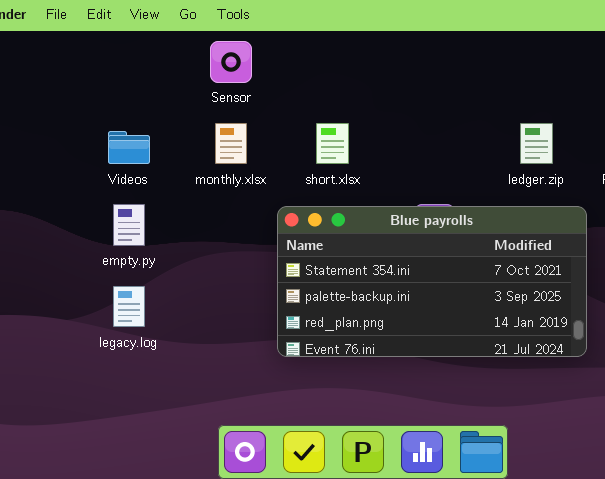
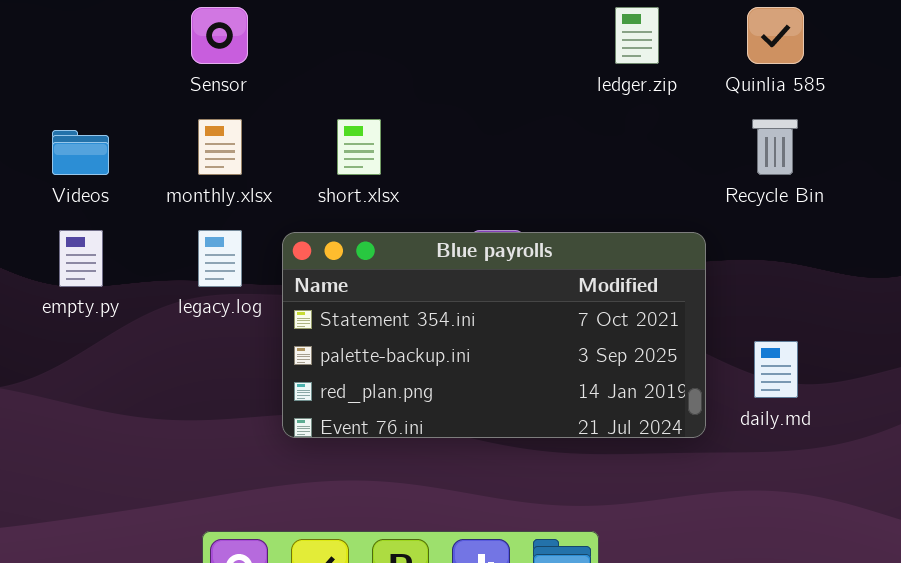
ledger.zip: [520,123,553,164] -> [615,7,659,64], moved
legacy.log: [113,286,145,327] -> [198,230,242,287], moved

